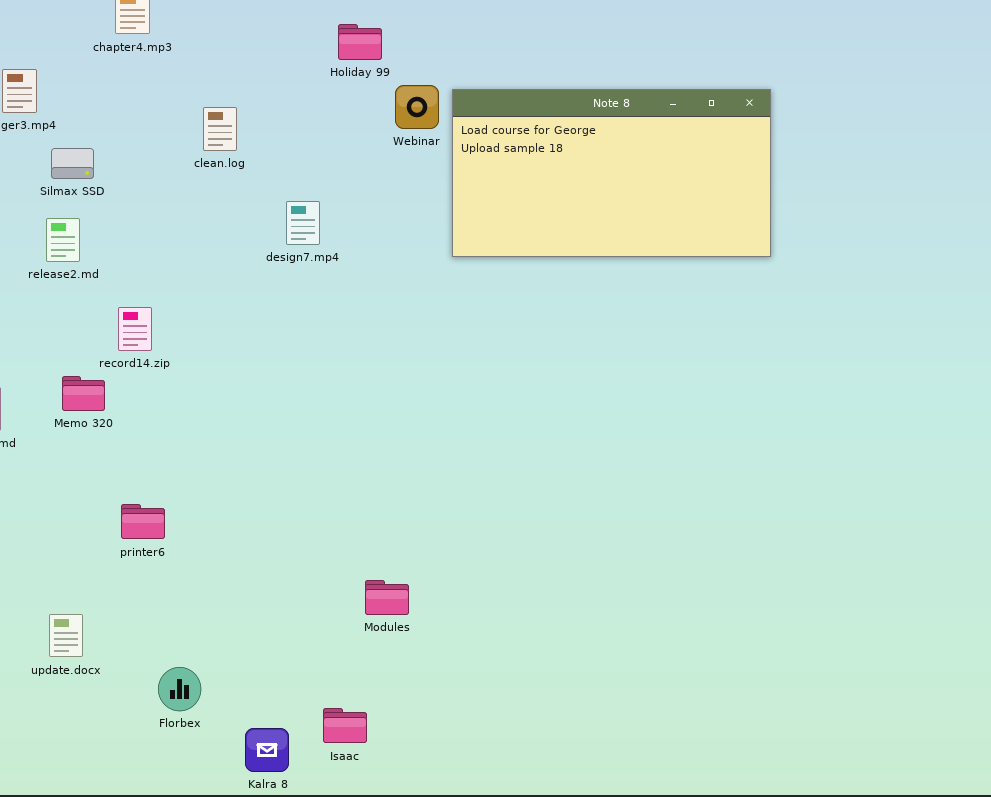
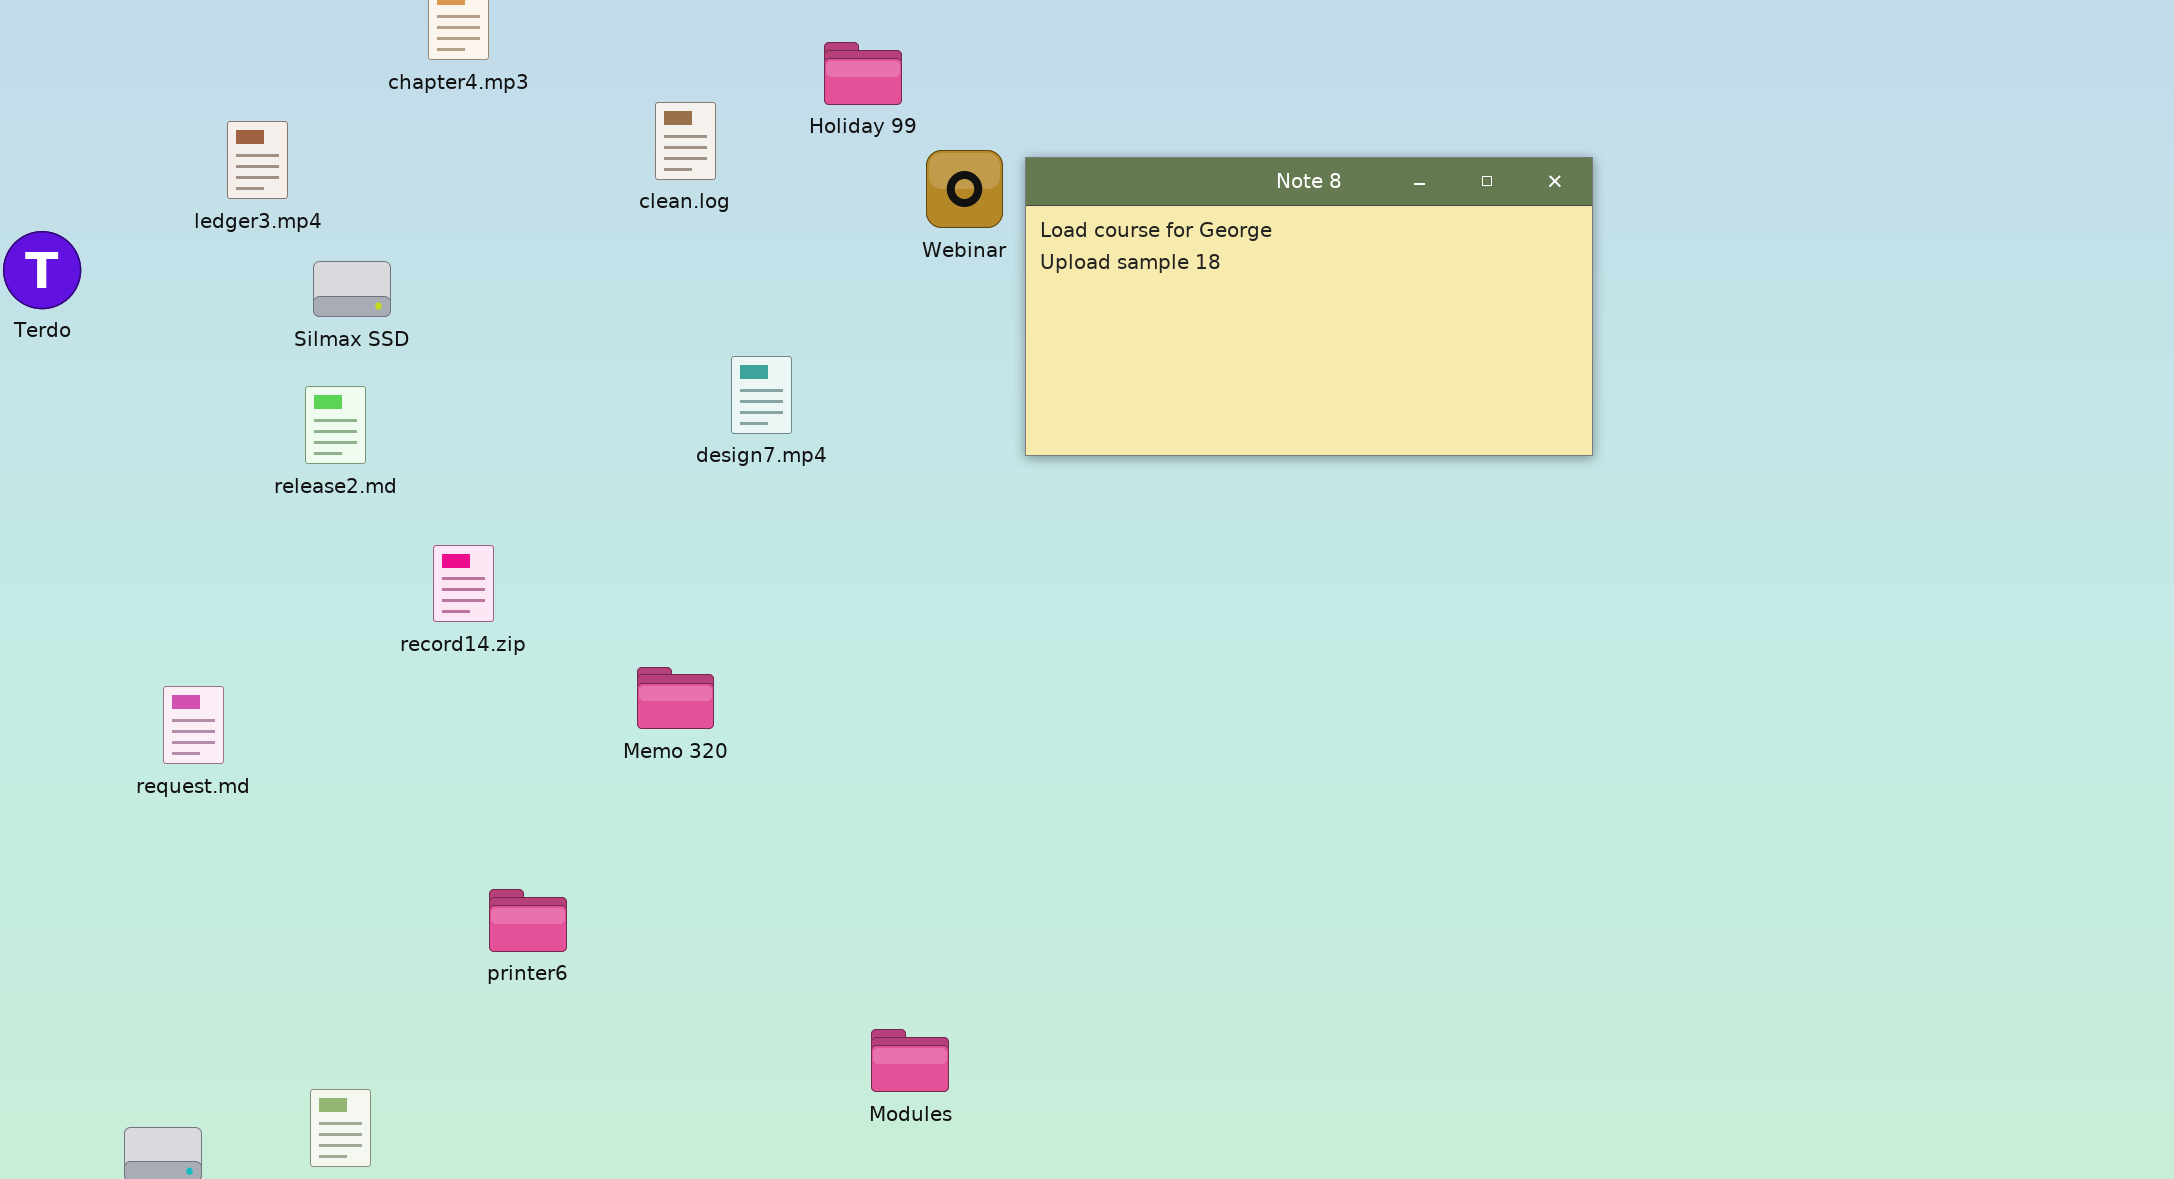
clean.log: [203,107,237,151] -> [655,102,716,180], moved
Memo 320: [62,376,105,411] -> [637,667,714,729], moved
printer6: [121,504,165,539] -> [489,889,567,952], moved

